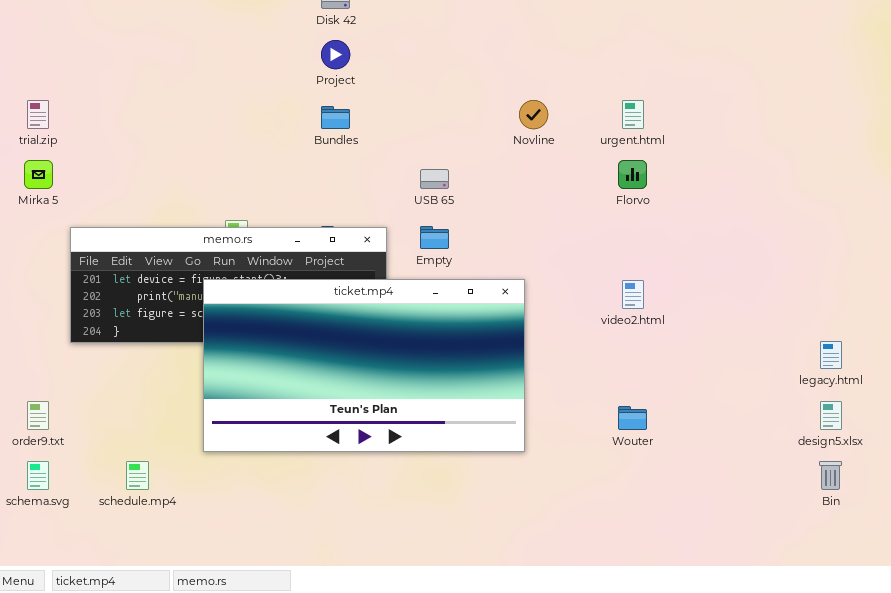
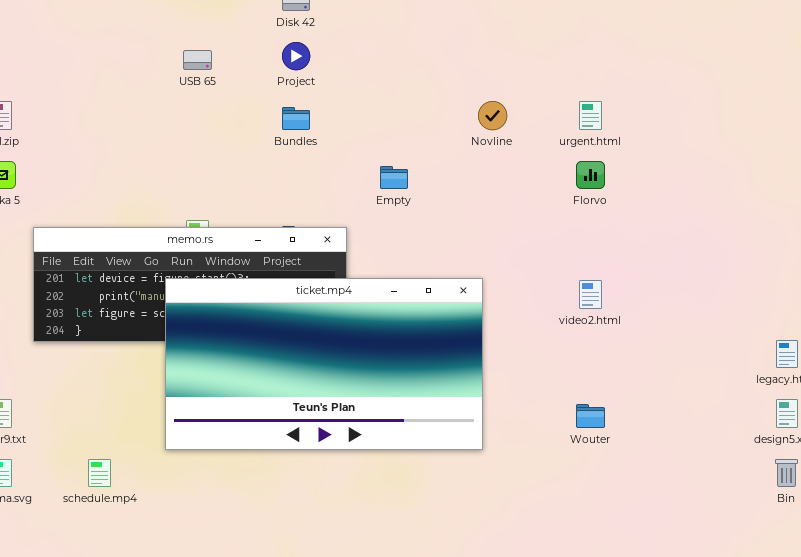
USB 65: [420,169,449,189] -> [183,50,212,70], moved
Empty: [420,226,449,249] -> [380,166,408,189], moved

